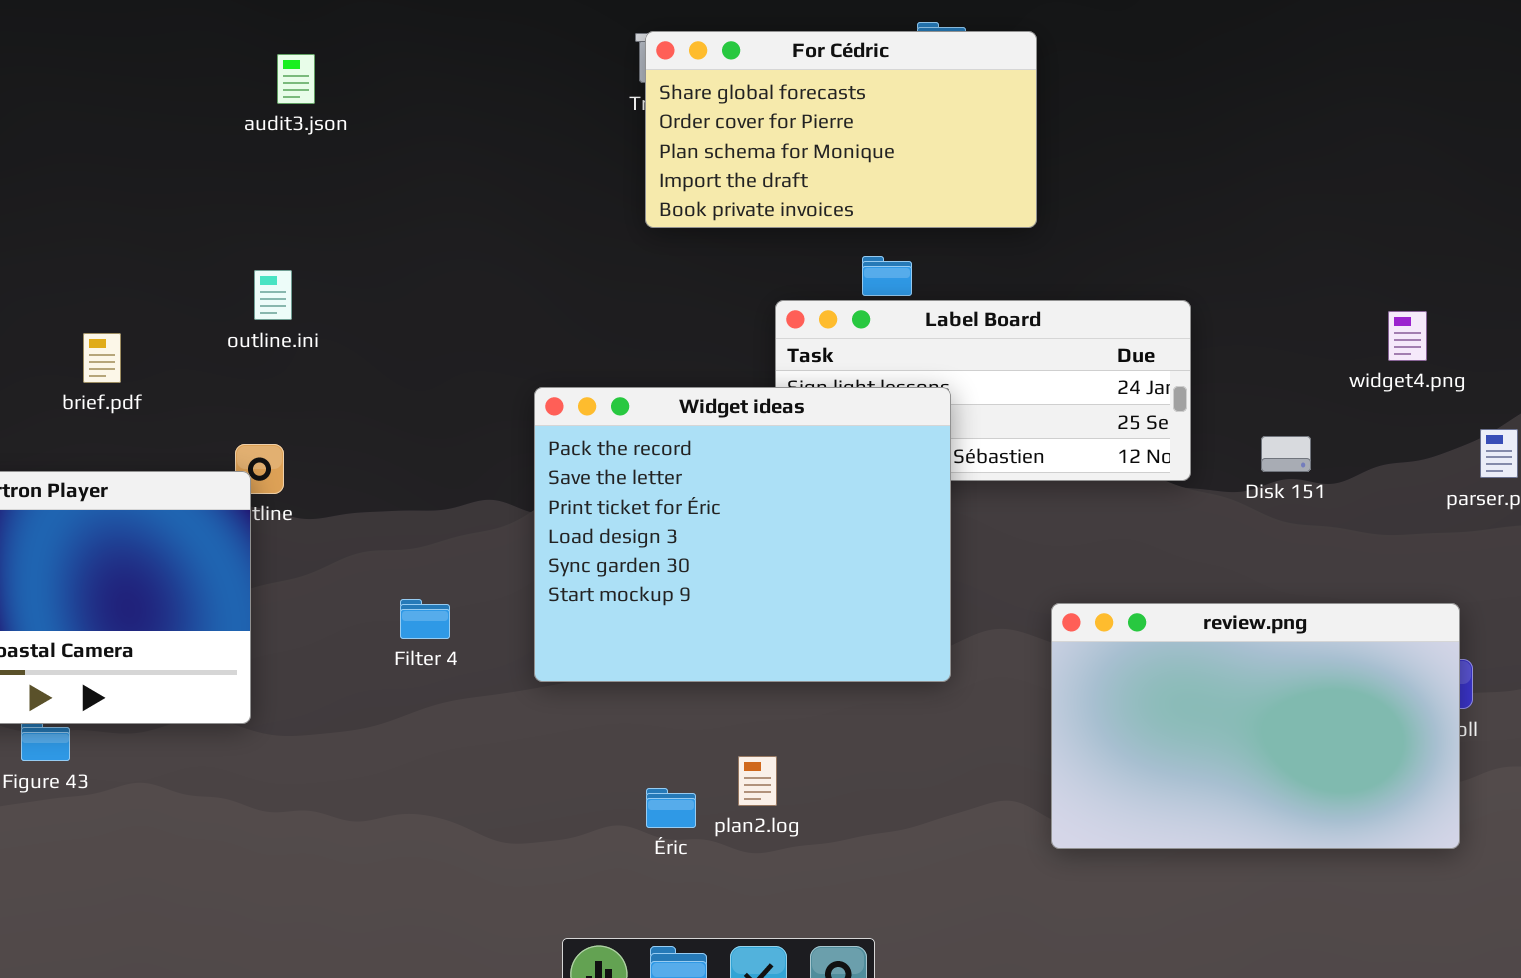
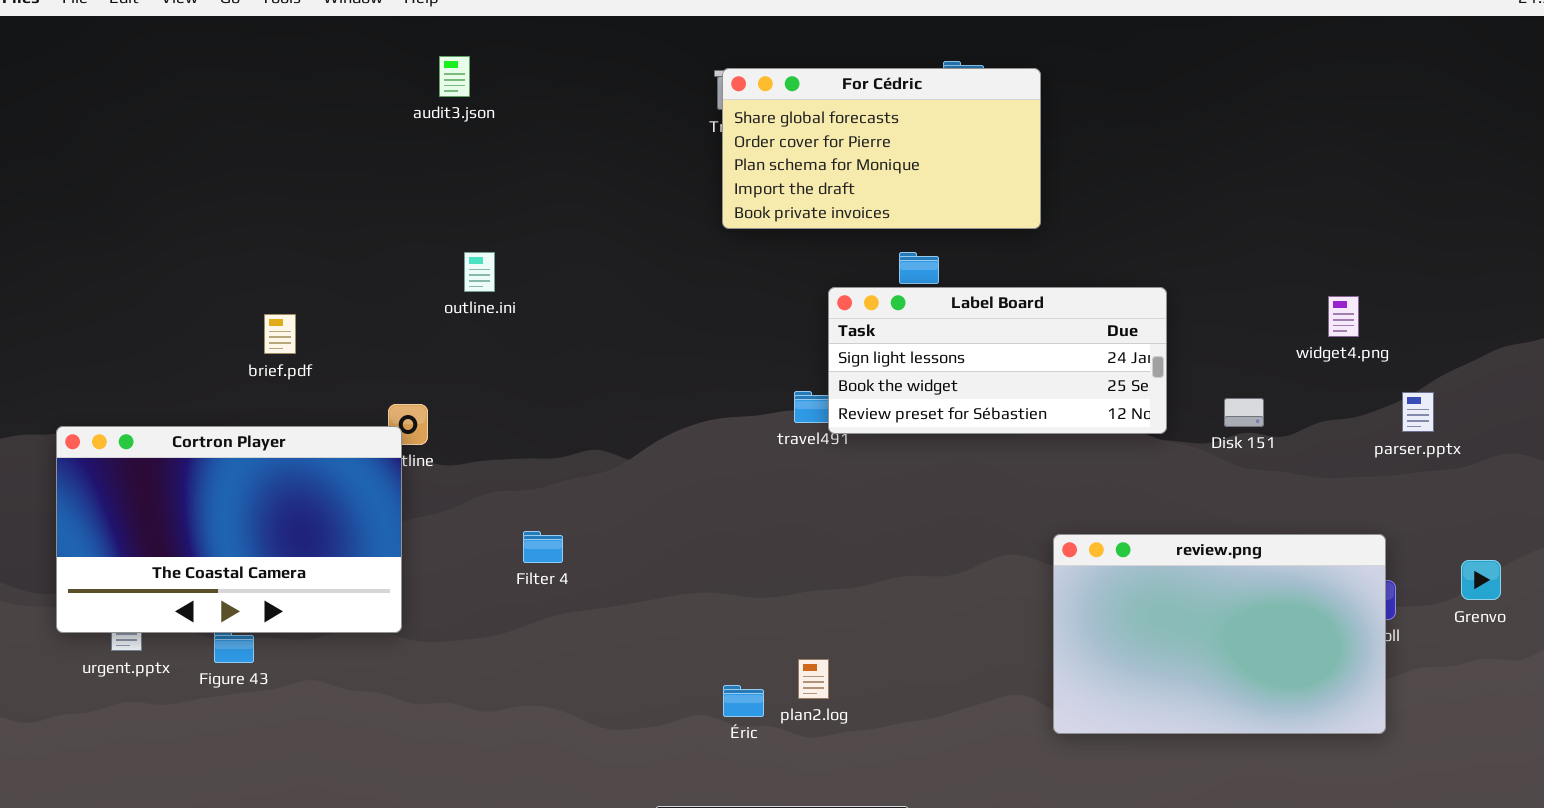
audit3.json: [277,54,315,104] -> [439,56,470,97], moved
outline.ini: [254,270,292,320] -> [464,252,495,292], moved
Widget ideas: [534,387,951,682] -> none, closed

